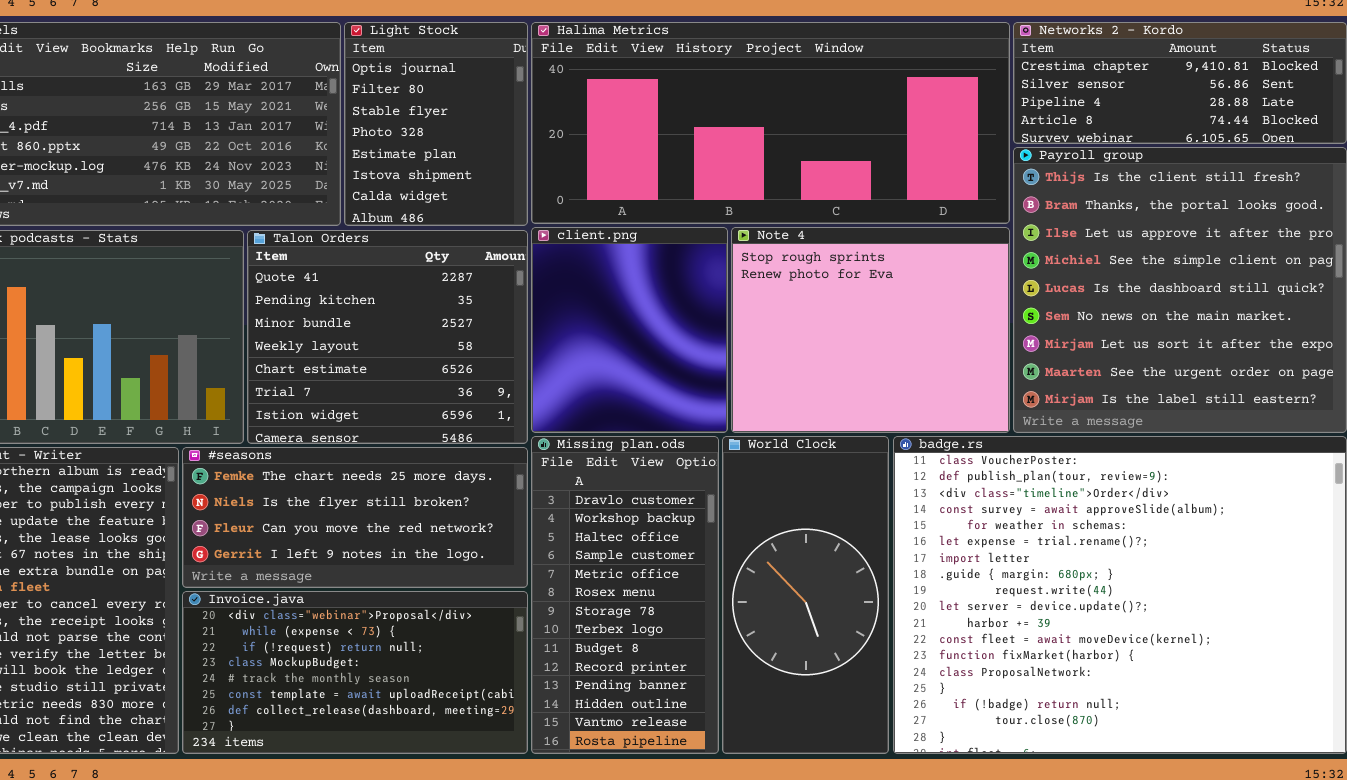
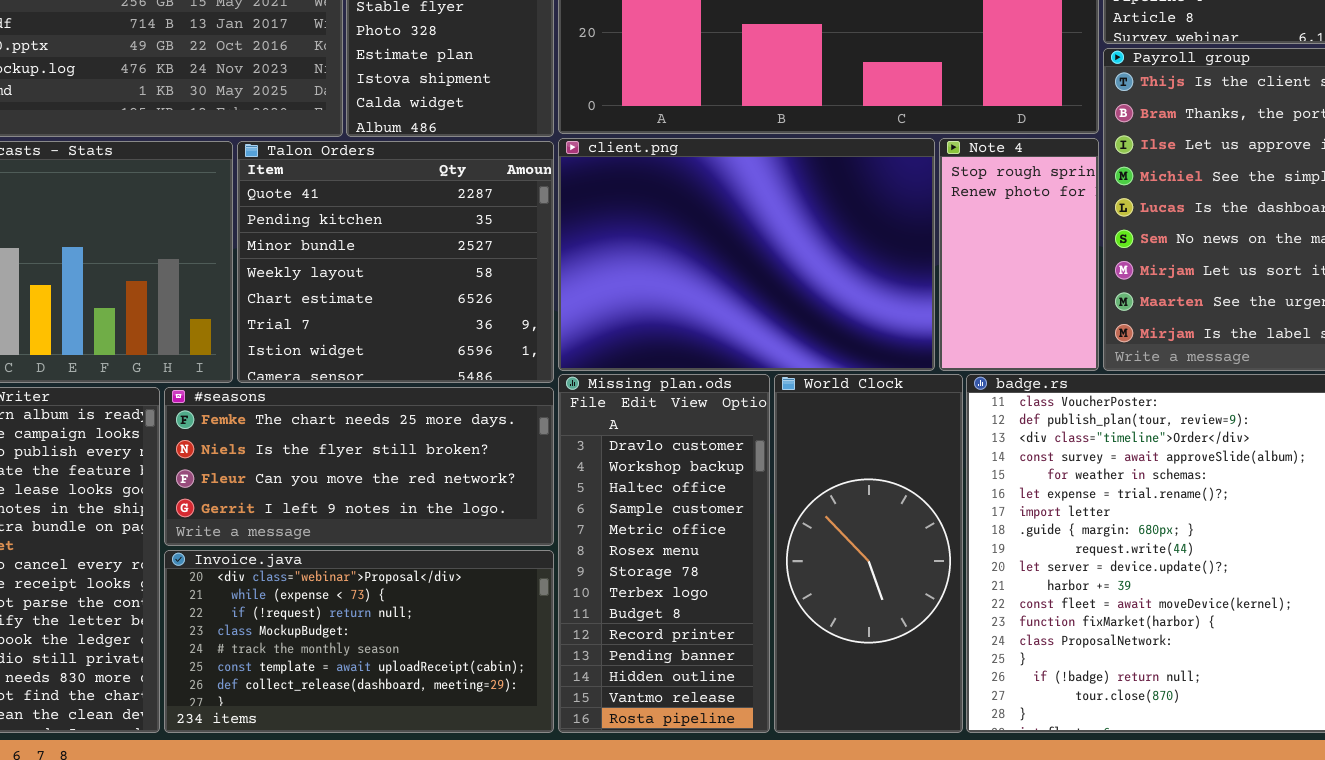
client.png: [531,227,728,433] -> [558,138,935,371], resized
Note 4: [731,227,1010,433] -> [939,138,1099,371], resized

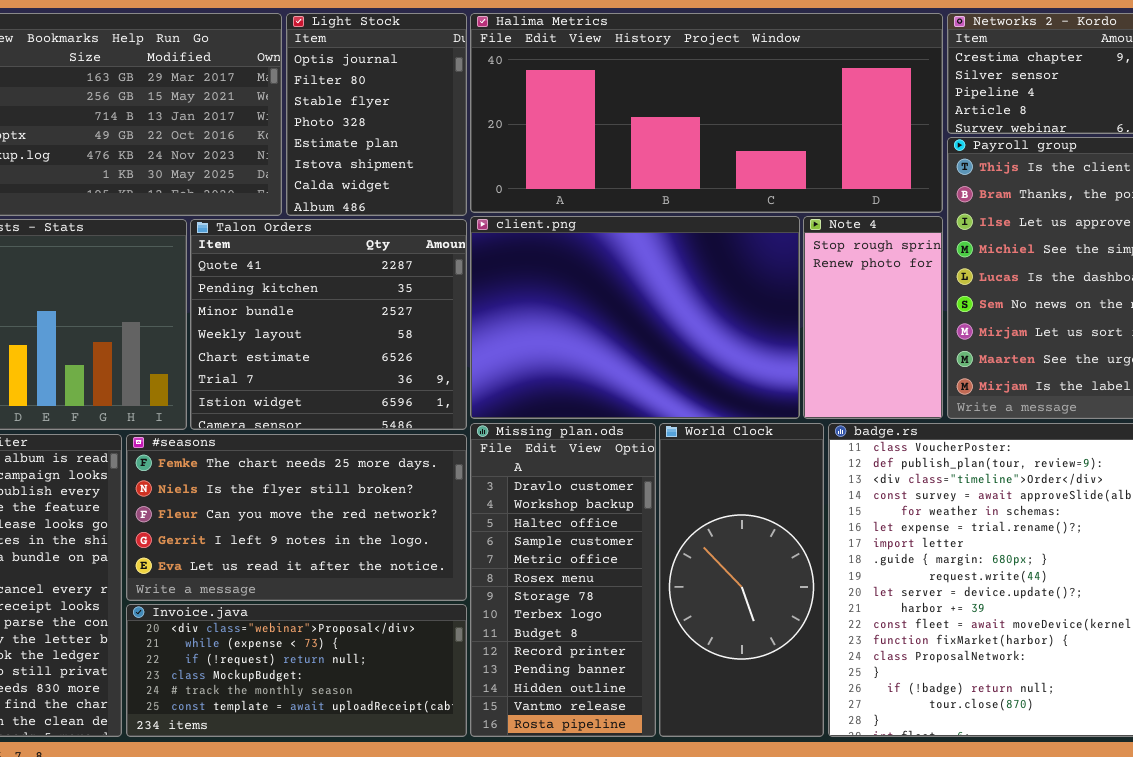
#seasons: [164,387,554,546] -> [126,434,467,601], resized
Invoice.java: [164,550,554,733] -> [126,604,467,737], resized

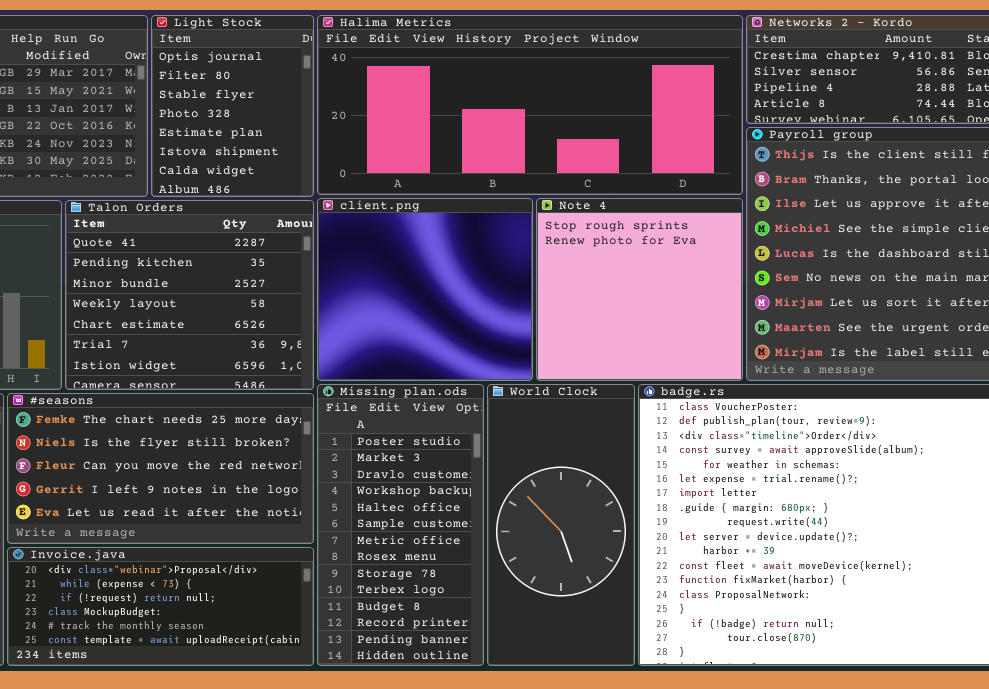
client.png: [470,216,800,419] -> [317,198,533,381], resized
Note 4: [803,216,943,419] -> [536,198,743,381], resized
Missing plan.ods: [470,423,656,737] -> [317,384,484,666], scrolled up 2 rows

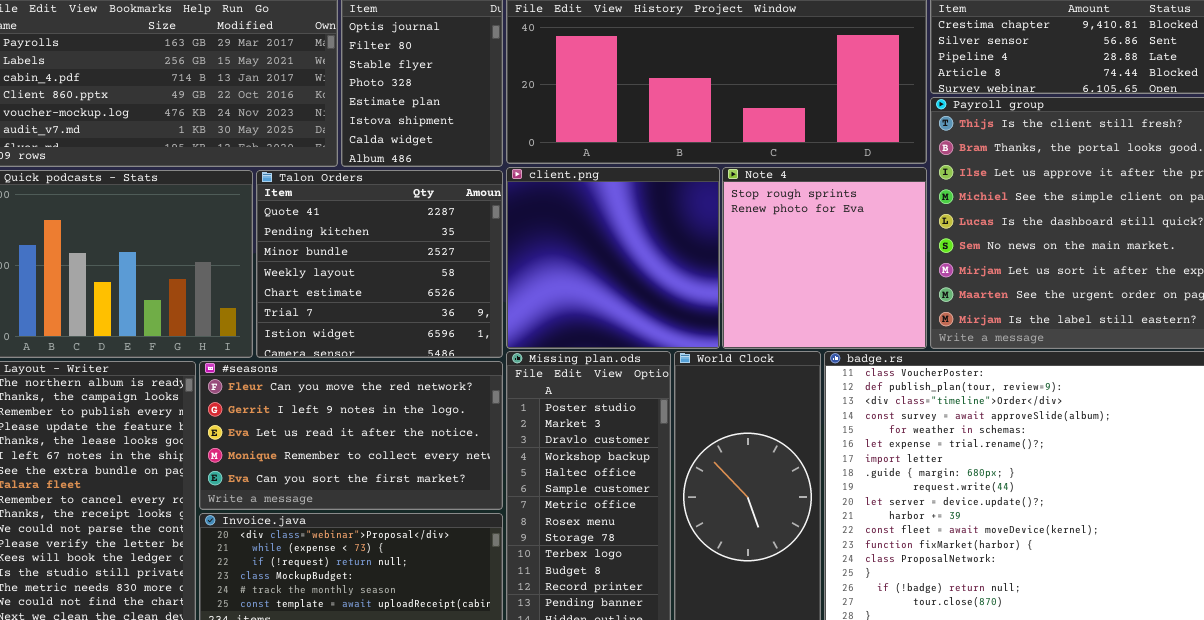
#seasons: [7,393,314,544] -> [199,361,503,510], scrolled down 2 rows

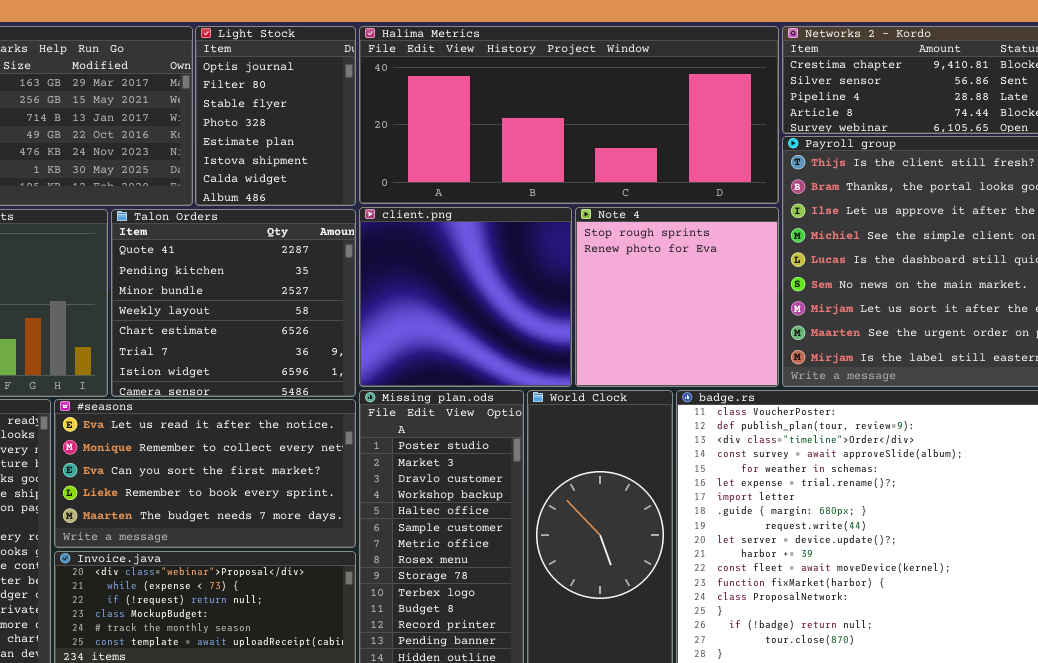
#seasons: [199,361,503,510] -> [54,399,356,548], scrolled down 2 rows

